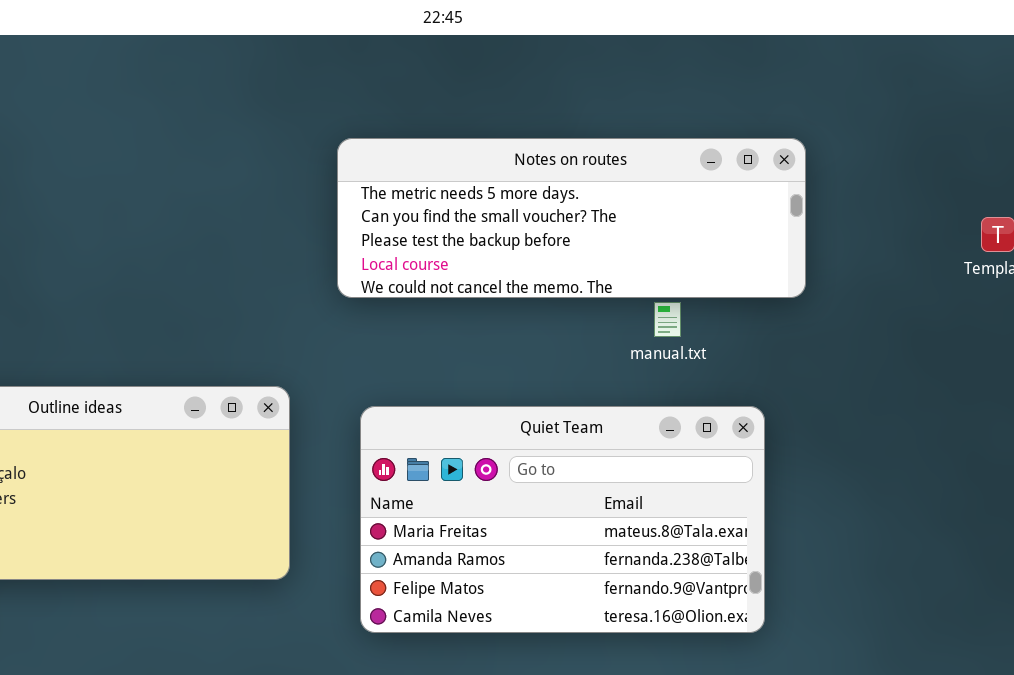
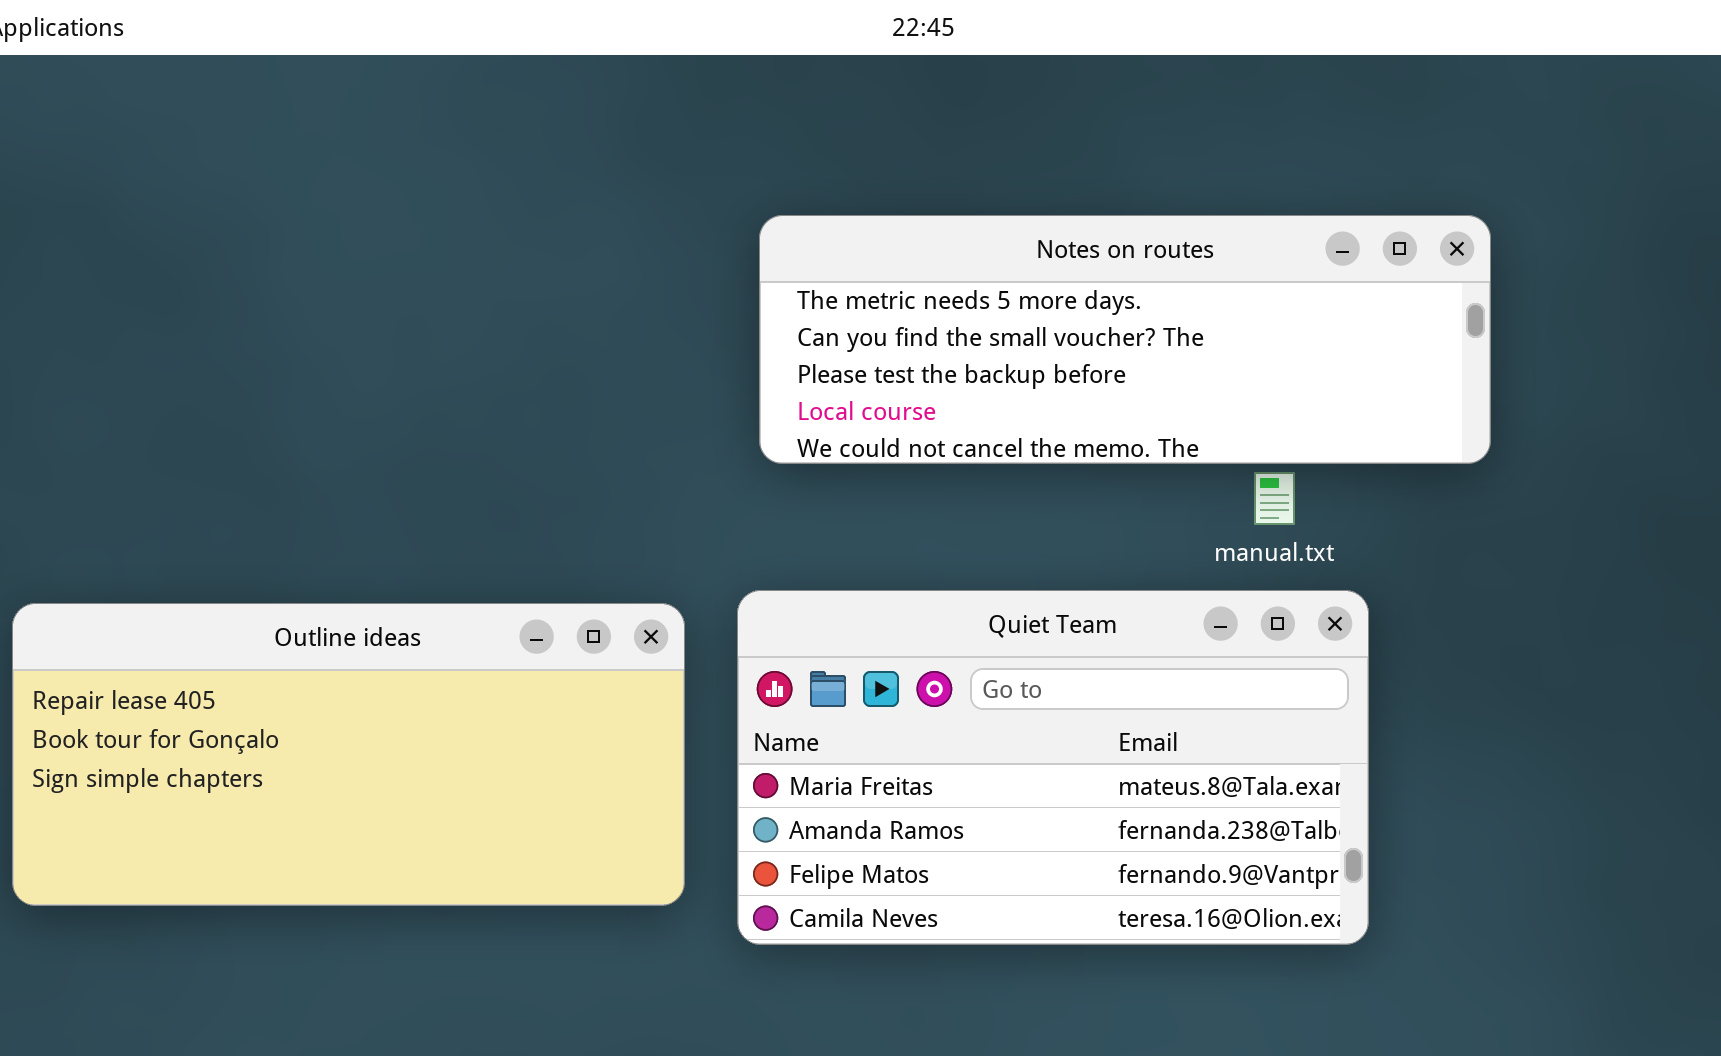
Quiet Team: [360,406,765,633] -> [737,590,1369,945], moved

